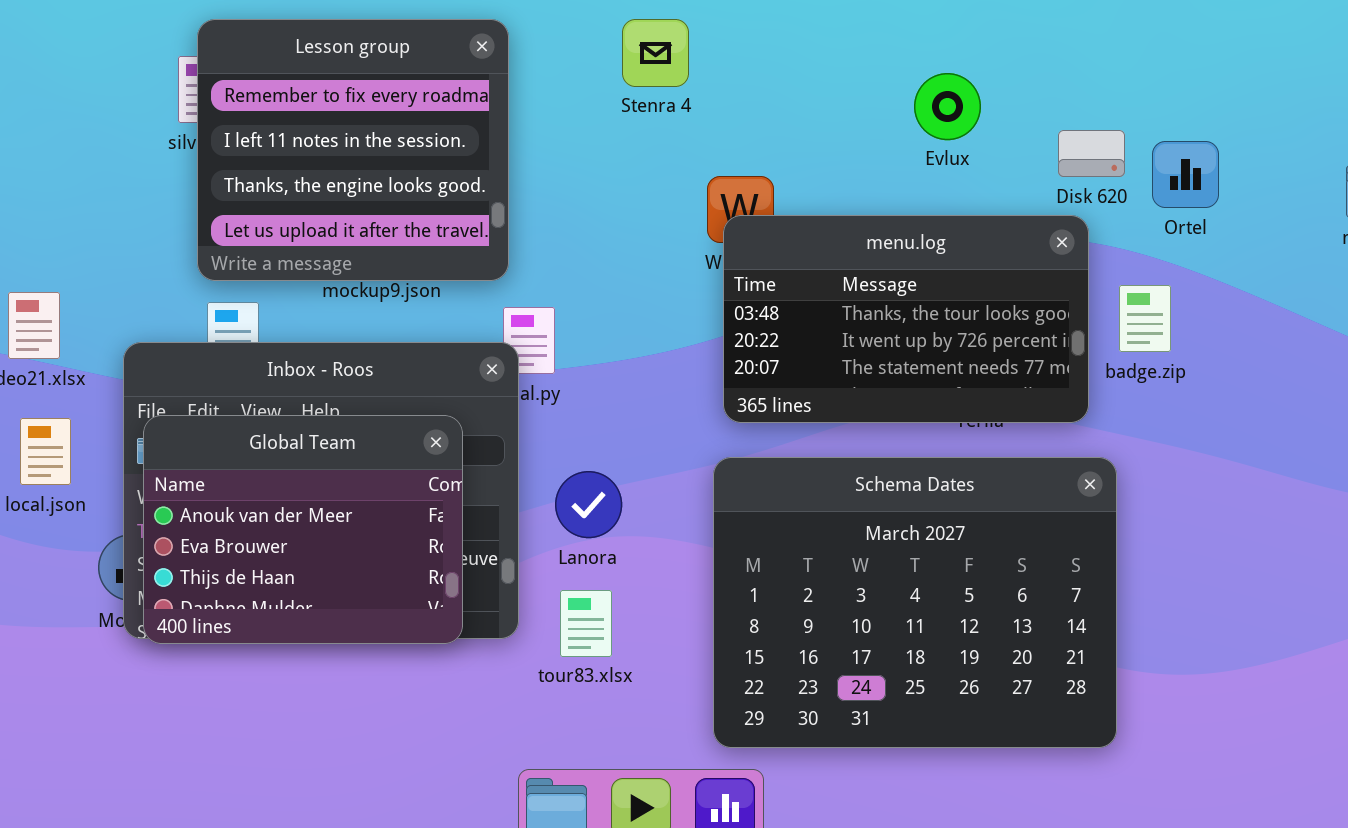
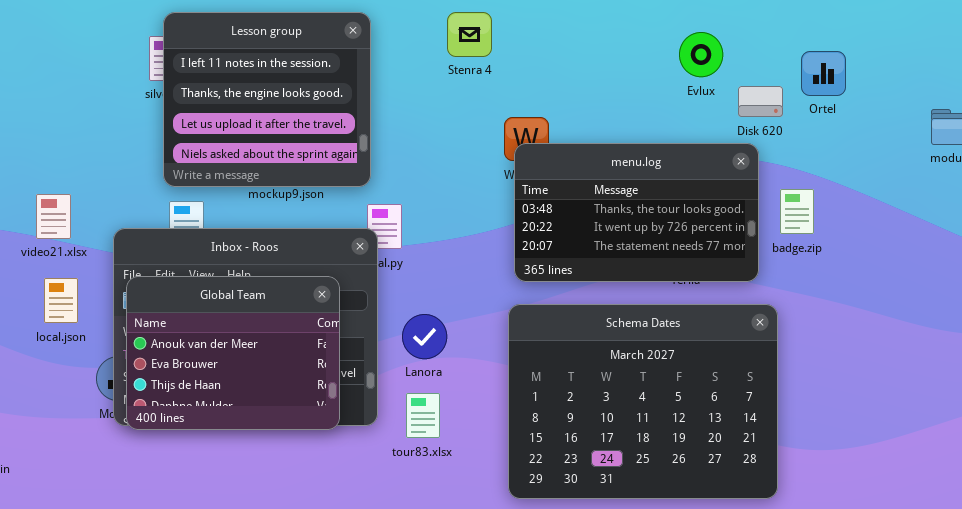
Lesson group: [197,19,509,281] -> [163,12,371,187], scrolled down 1 row
Evlux: [914,73,981,140] -> [679,32,723,77], moved
Ortel: [1152,141,1219,208] -> [801,51,846,96], moved

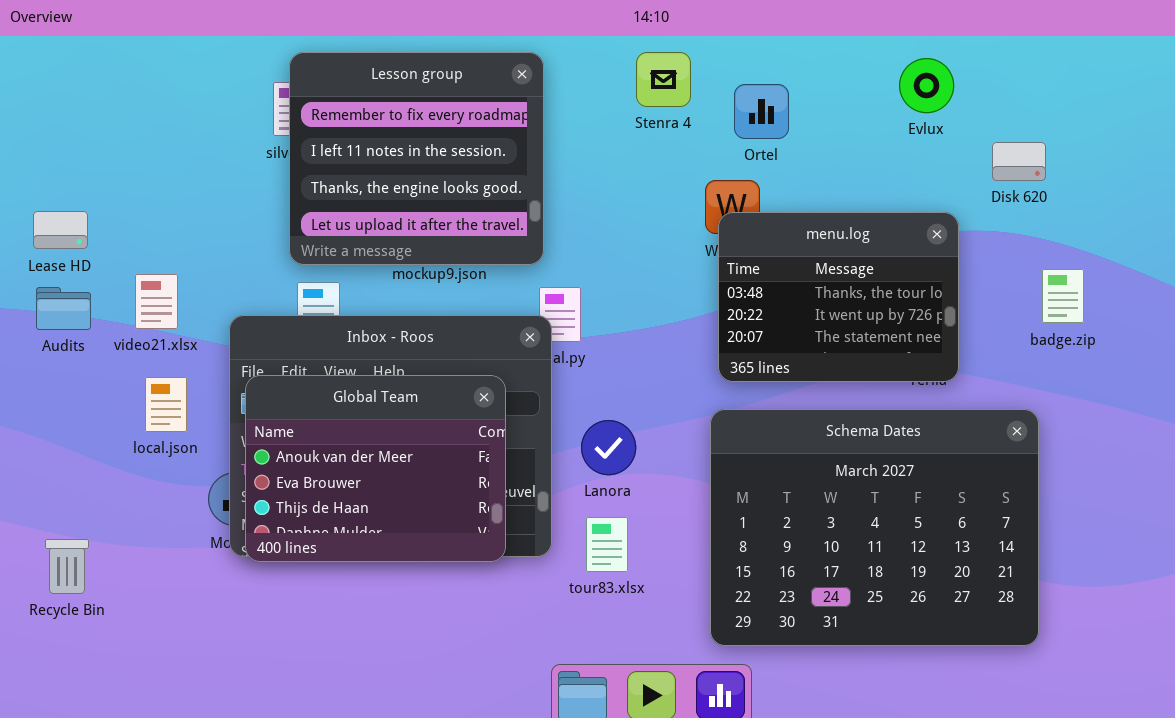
Lesson group: [163,12,371,187] -> [289,52,544,265], scrolled up 1 row
Evlux: [679,32,723,77] -> [899,58,954,113], moved
Ortel: [801,51,846,96] -> [734,84,789,139], moved
menu.log: [514,143,759,282] -> [718,212,959,382], resized

